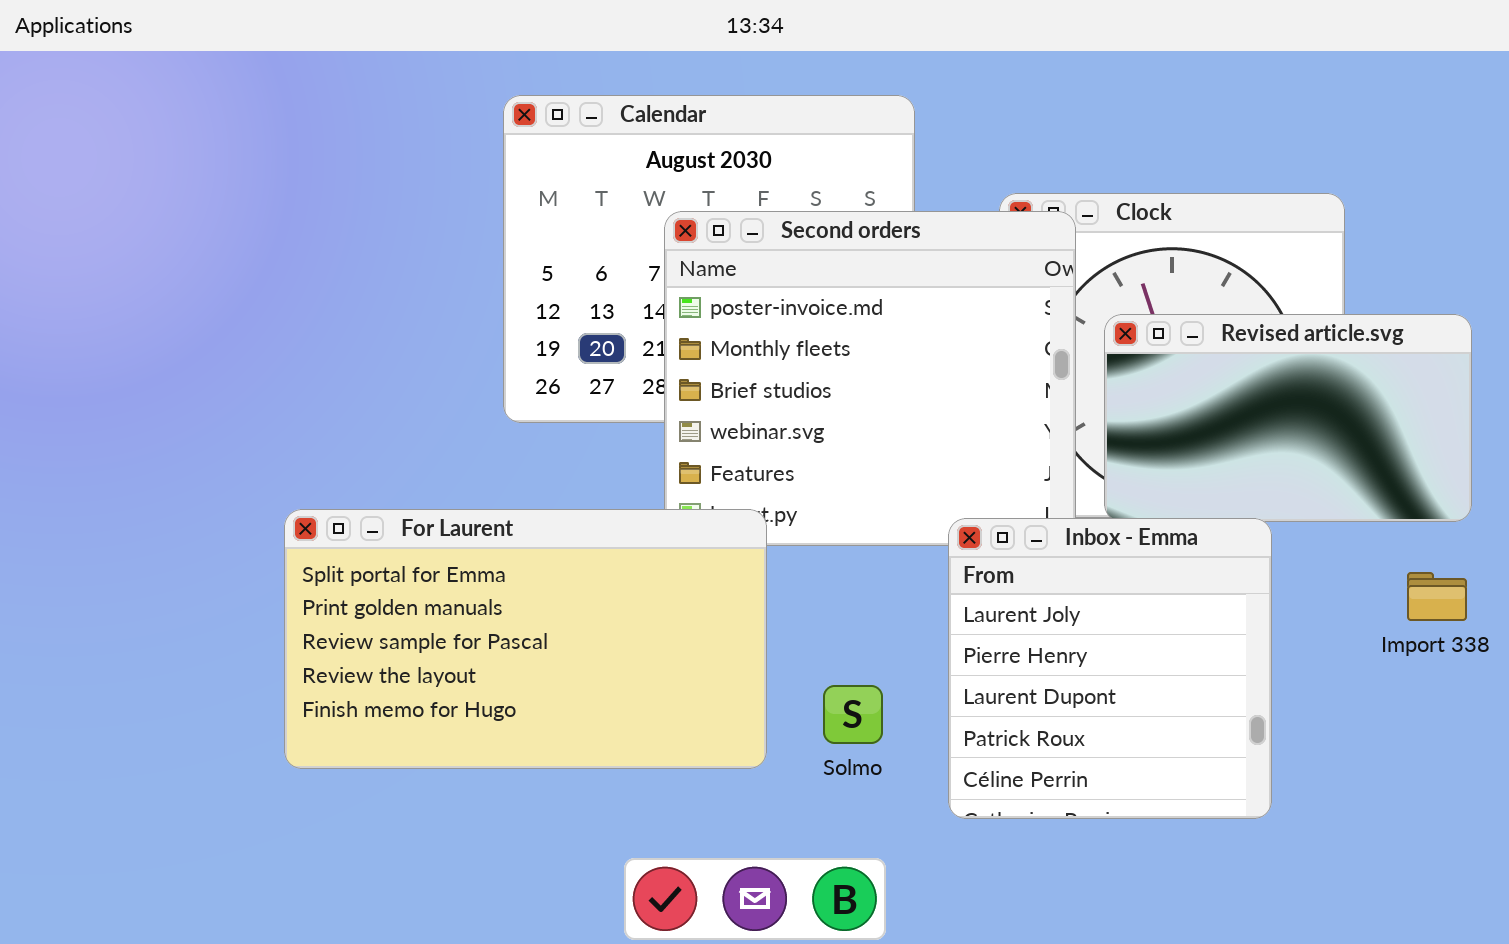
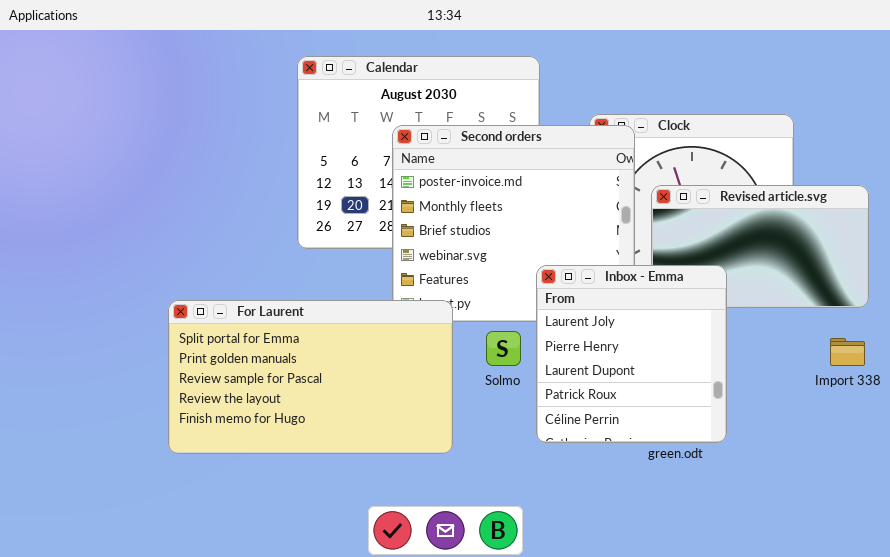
Inbox - Emma: [948,518,1272,819] -> [536,265,727,443], moved
Solmo: [823,685,883,744] -> [486,331,521,366], moved

